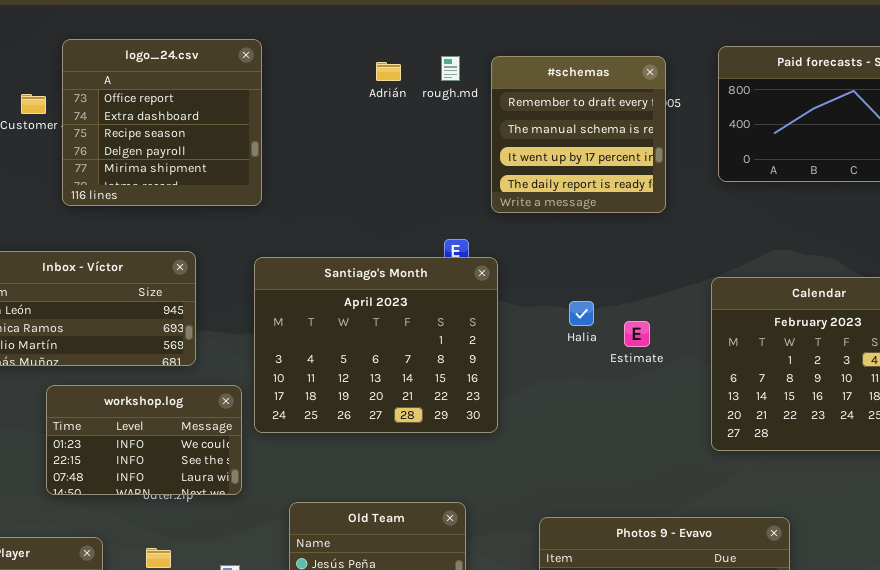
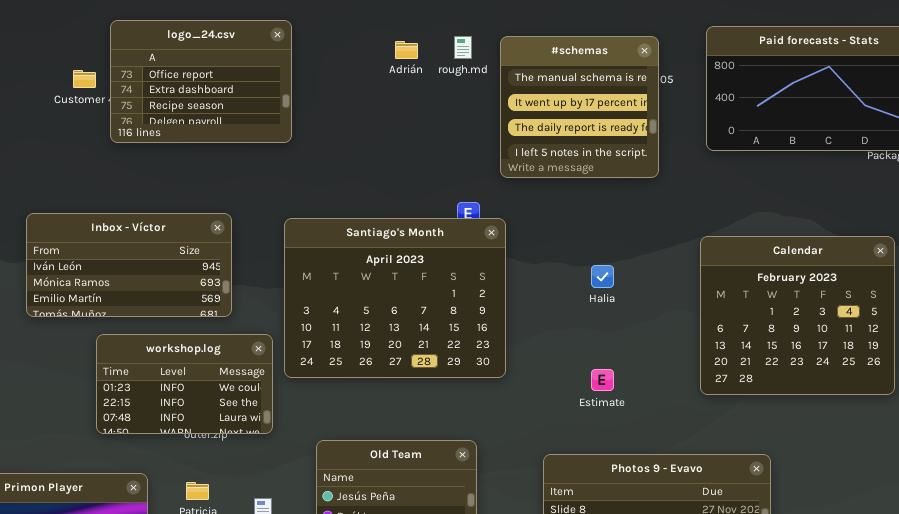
logo_24.csv: [62,39,262,206] -> [110,20,292,143], resized
#schemas: [491,56,666,213] -> [500,36,659,178], scrolled down 1 row
Halia: [569,301,594,326] -> [591,265,614,288], moved
Estimate: [624,321,650,347] -> [591,369,614,391], moved

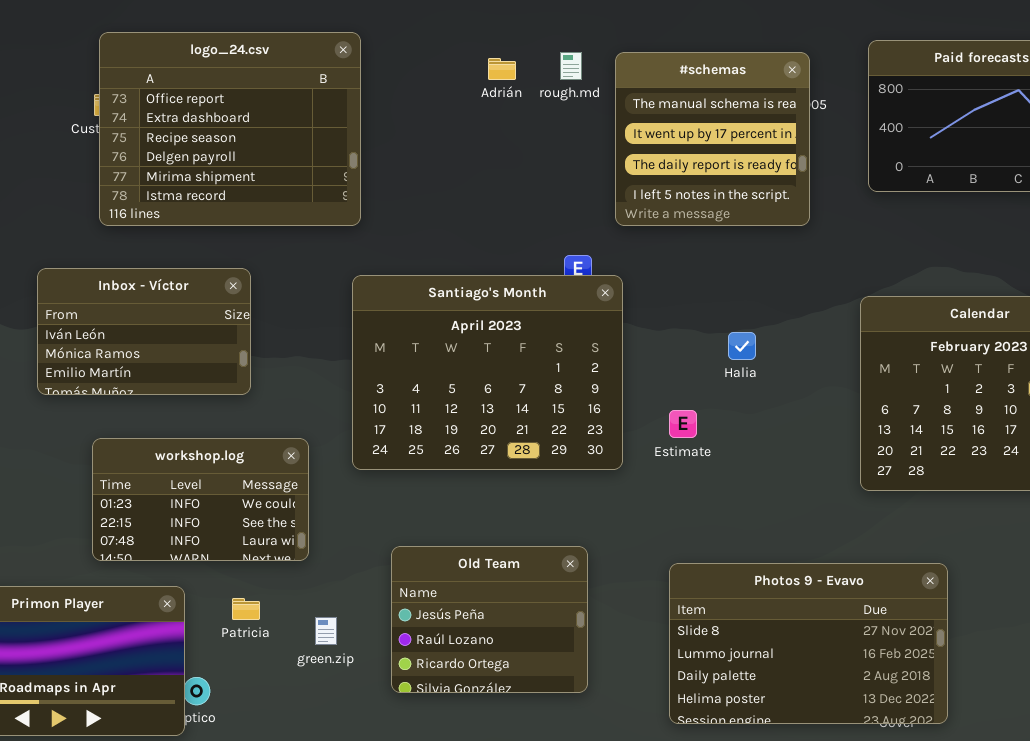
logo_24.csv: [110,20,292,143] -> [99,32,361,226], resized
Inbox - Víctor: [26,213,232,317] -> [37,268,251,395], resized
workshop.log: [96,334,273,434] -> [92,438,309,561], moved
Estimate: [591,369,614,391] -> [669,410,697,438], moved

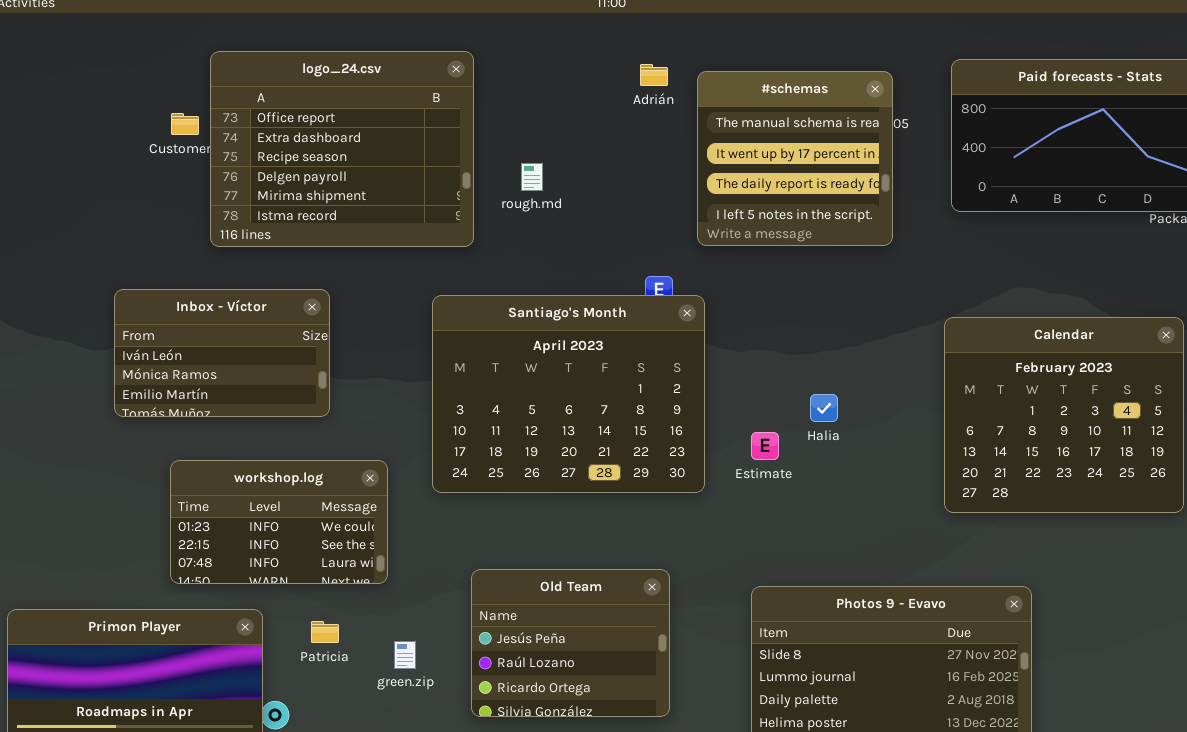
logo_24.csv: [99,32,361,226] -> [210,51,474,247], moved
rough.md: [560,52,582,80] -> [521,163,543,191], moved
Adrián: [488,58,516,80] -> [640,64,668,86], moved
Halia: [728,332,756,360] -> [810,394,838,422], moved

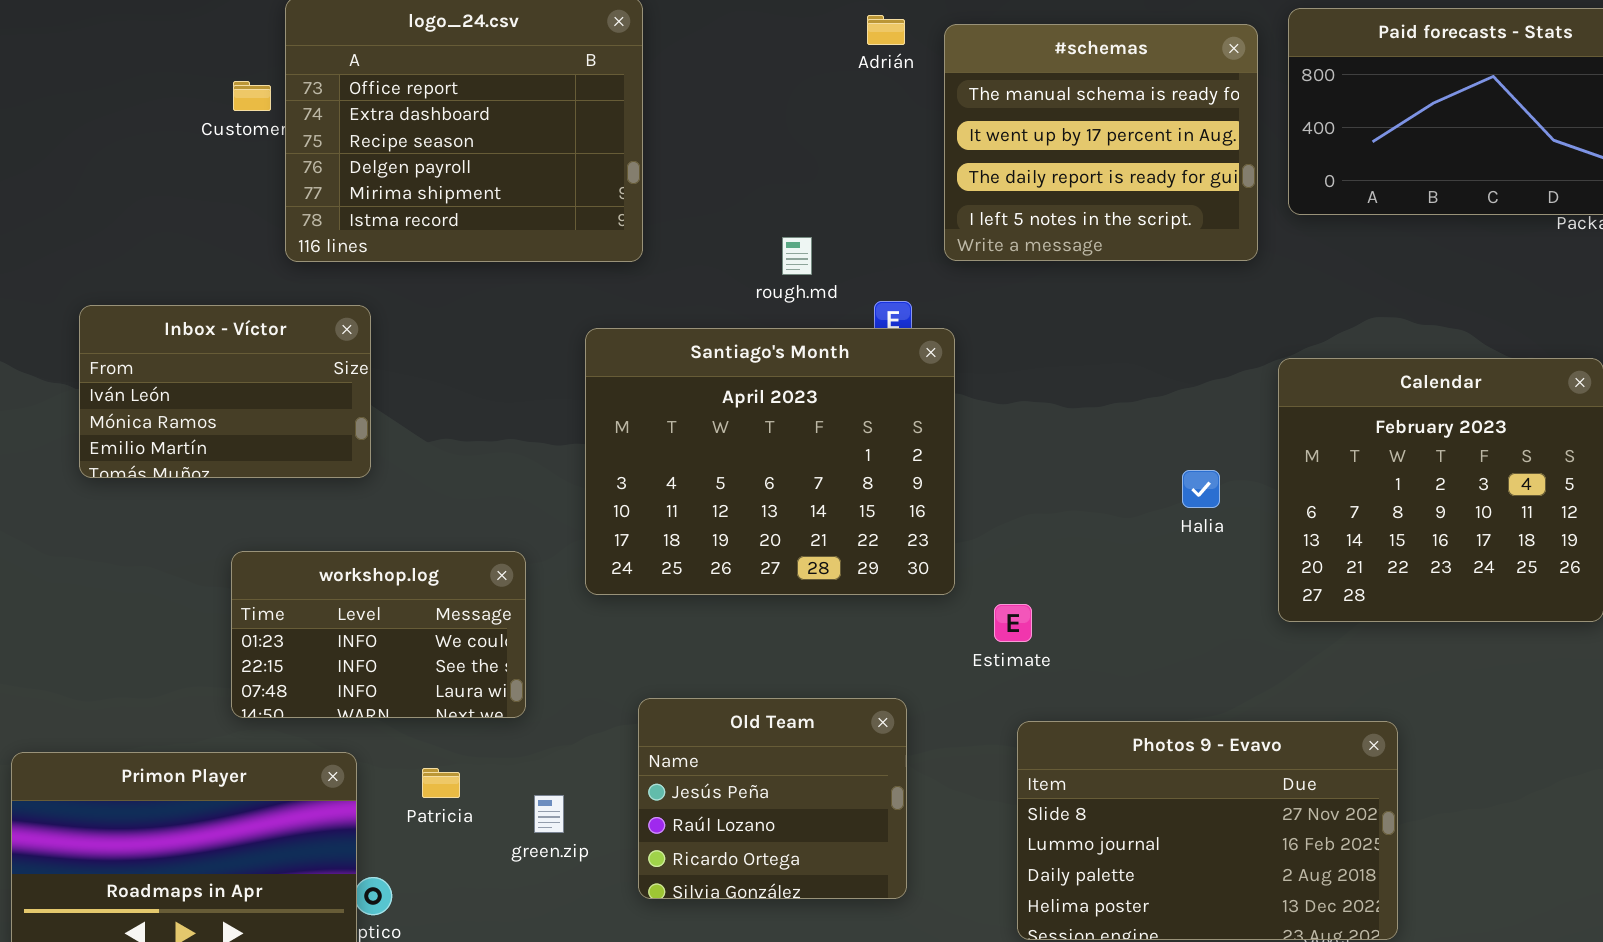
#schemas: [697,71,893,246] -> [944,24,1258,261], resized
rough.md: [521,163,543,191] -> [782,237,812,275], moved
Inbox - Víctor: [114,289,330,417] -> [79,305,371,478], moved
Halia: [810,394,838,422] -> [1182,470,1220,508], moved
Estimate: [751,432,779,460] -> [994,604,1032,642], moved

